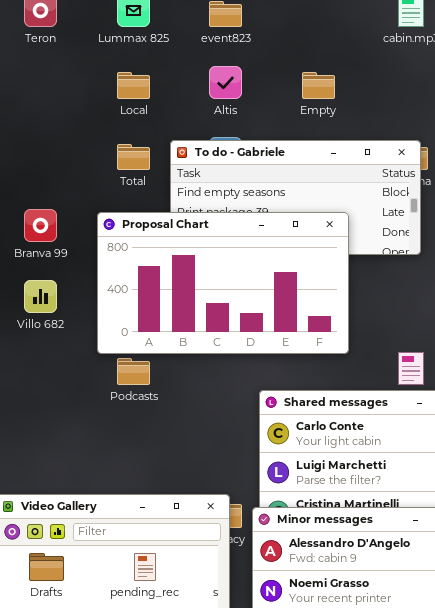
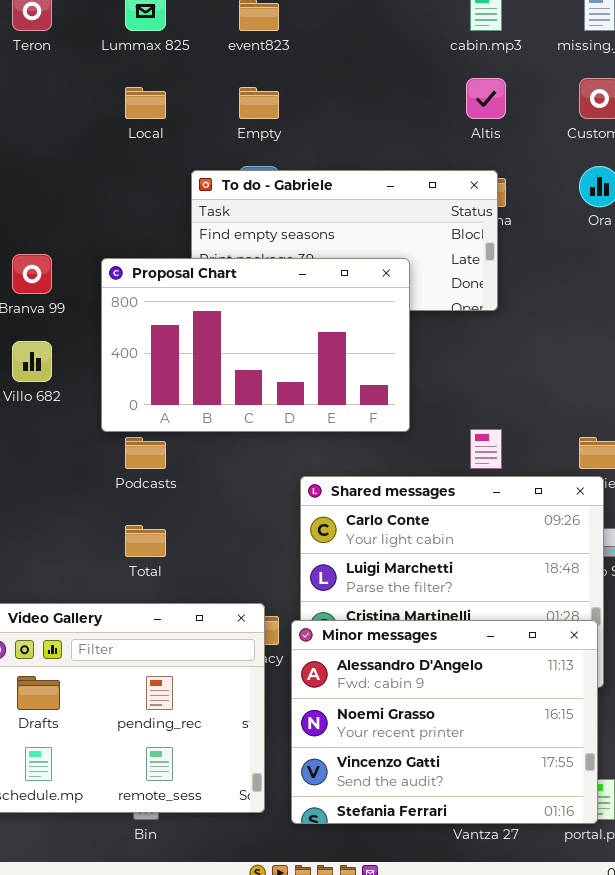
Altis: [209,66,242,99] -> [466,78,506,119], moved
Empty: [302,72,335,99] -> [239,87,279,119], moved
Total: [117,144,150,170] -> [125,525,166,557], moved

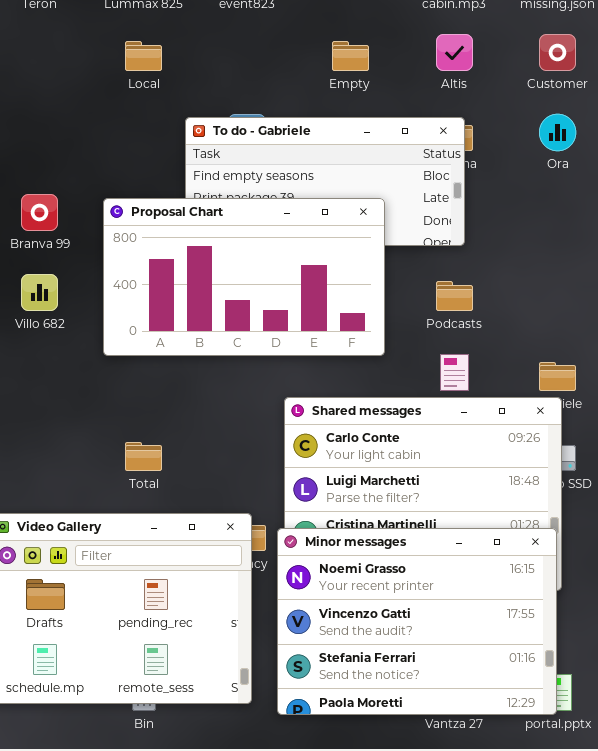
Empty: [239,87,279,119] -> [332,41,369,71], moved
Podcasts: [125,437,166,469] -> [436,281,473,311], moved
Minor messages: [291,620,598,824] -> [277,528,557,715], scrolled down 1 row

